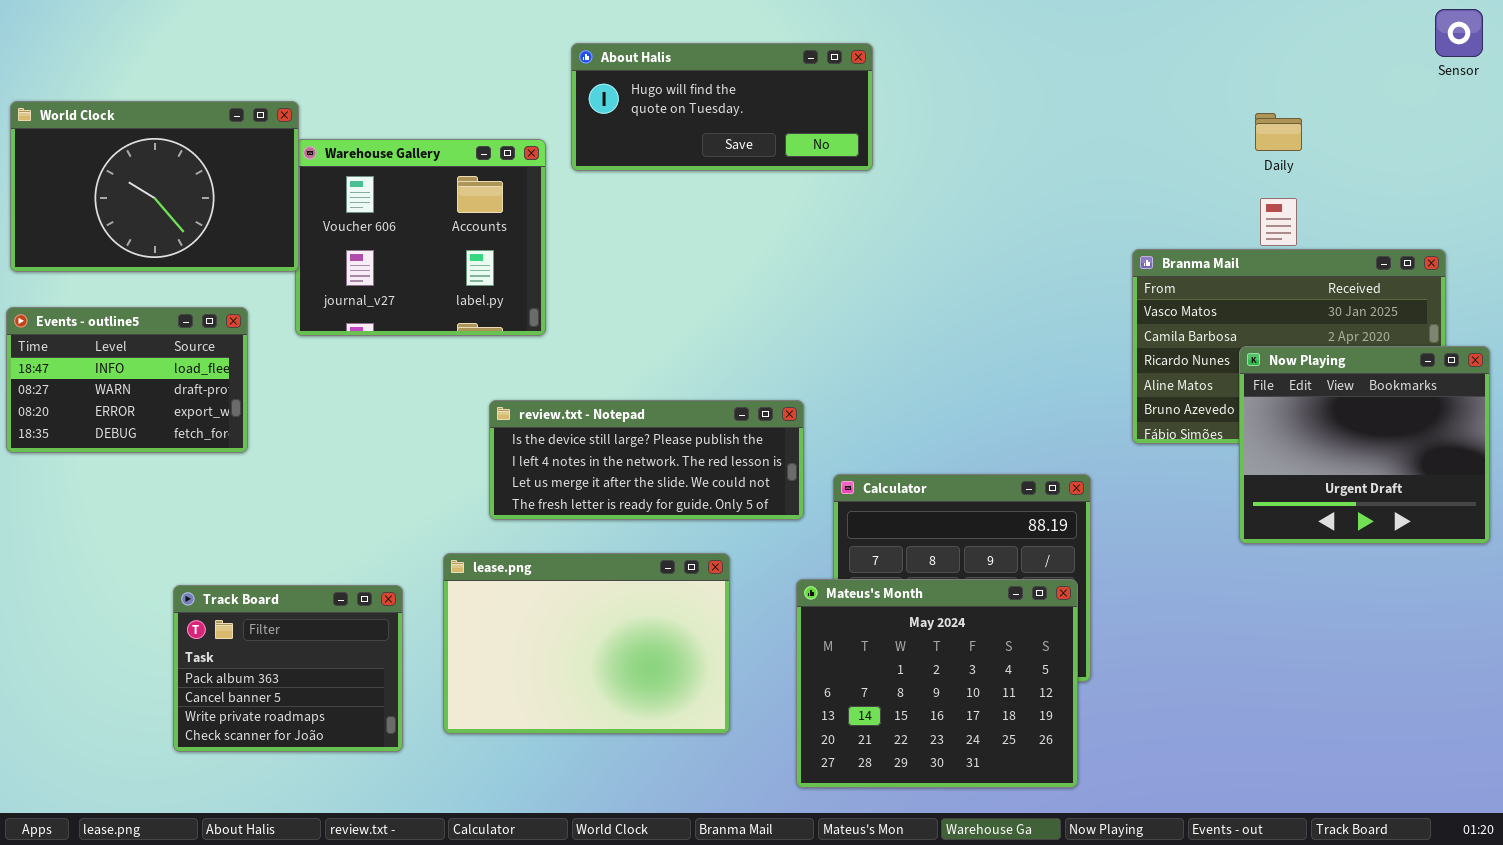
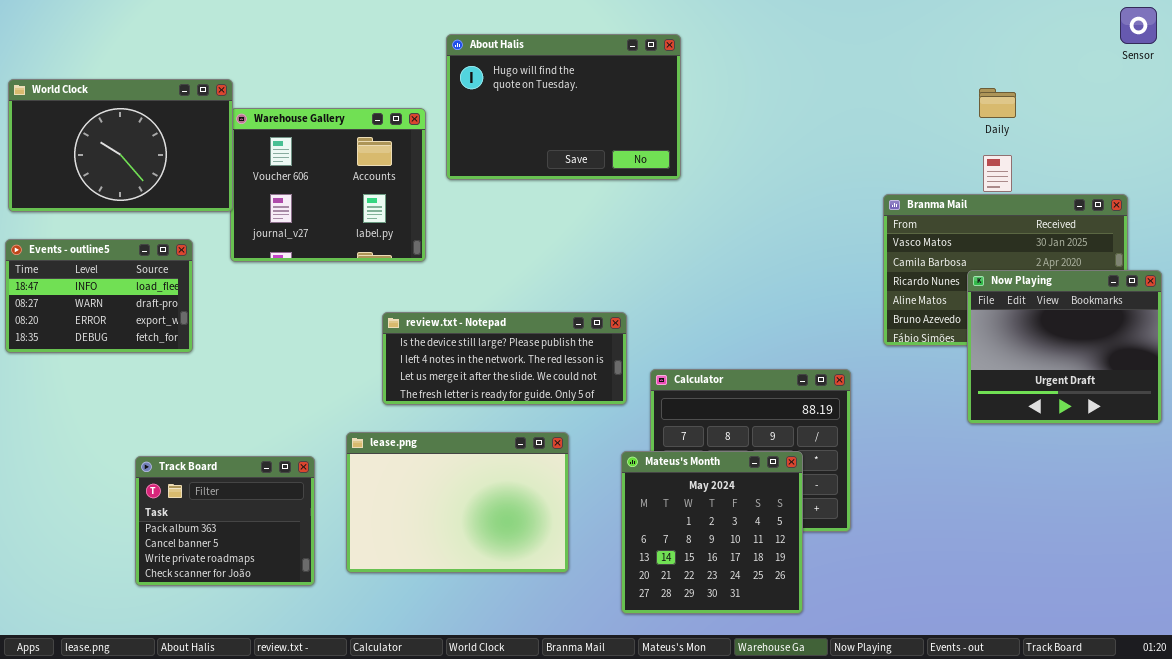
About Halis: [571,43,873,171] -> [446,34,681,180], resized
Mateus's Month: [796,579,1078,788] -> [621,451,803,614], resized

